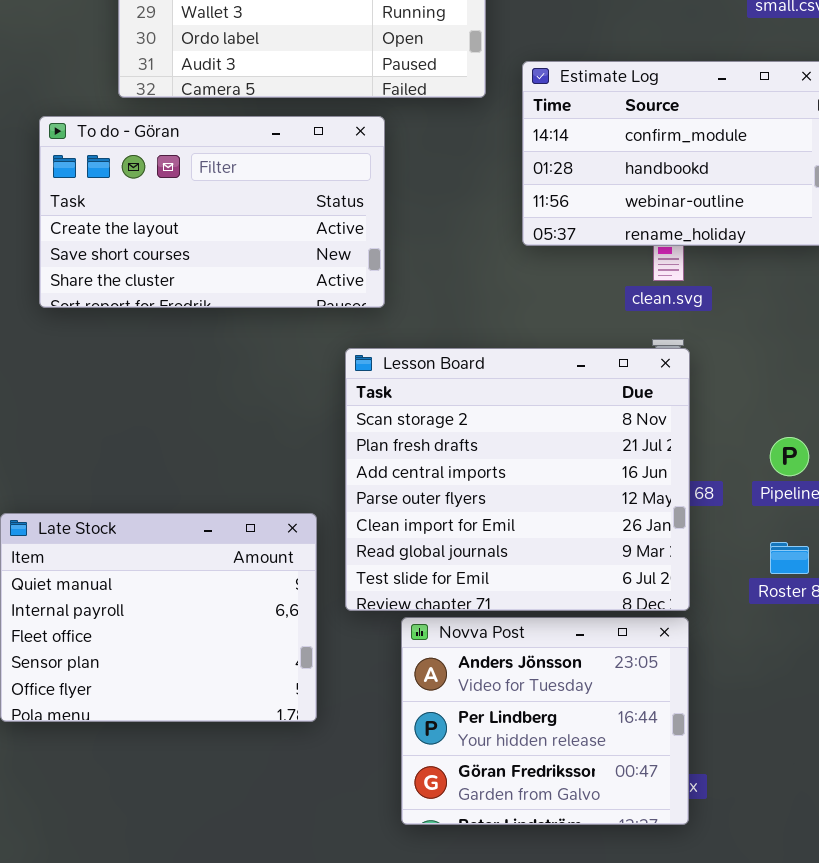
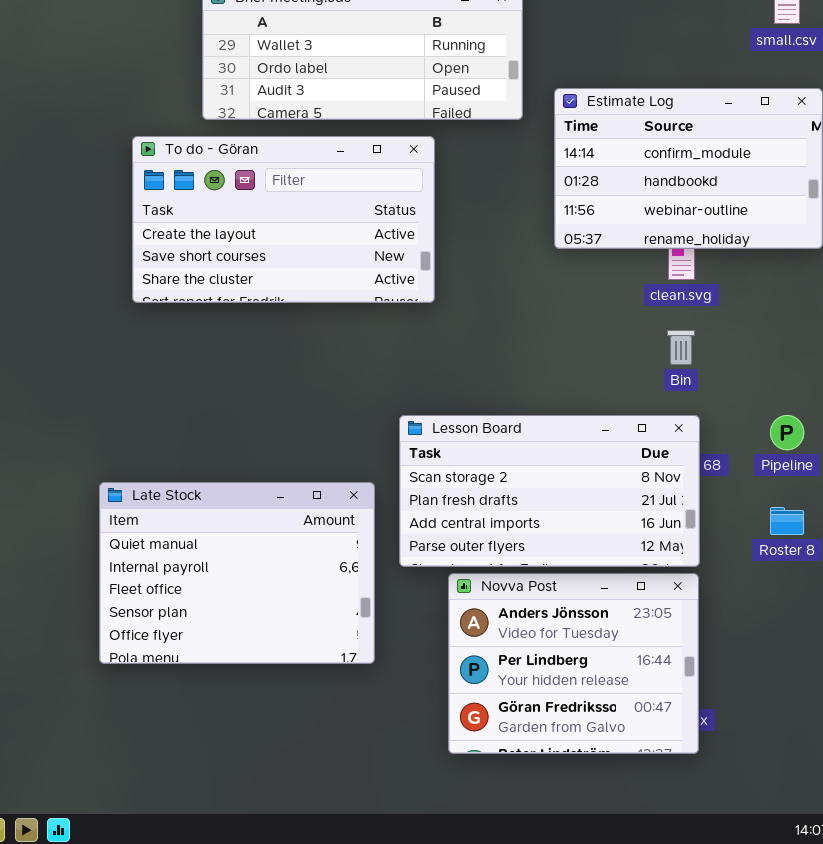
Lesson Board: [345,348,690,611] -> [399,415,700,567], resized

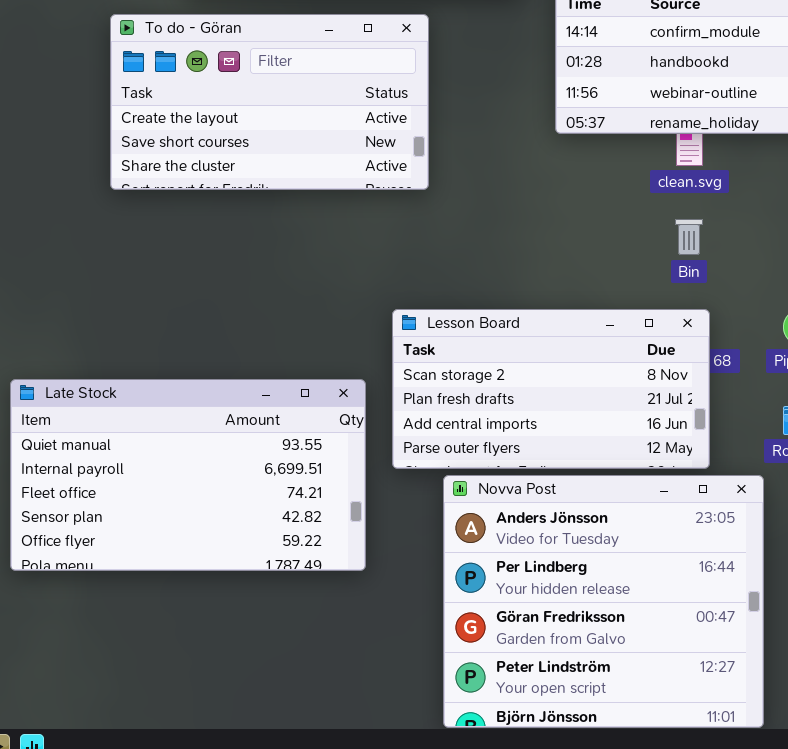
Late Stock: [99,482,375,664] -> [10,379,366,571], resized
Novva Post: [448,573,699,754] -> [443,475,764,728], resized

